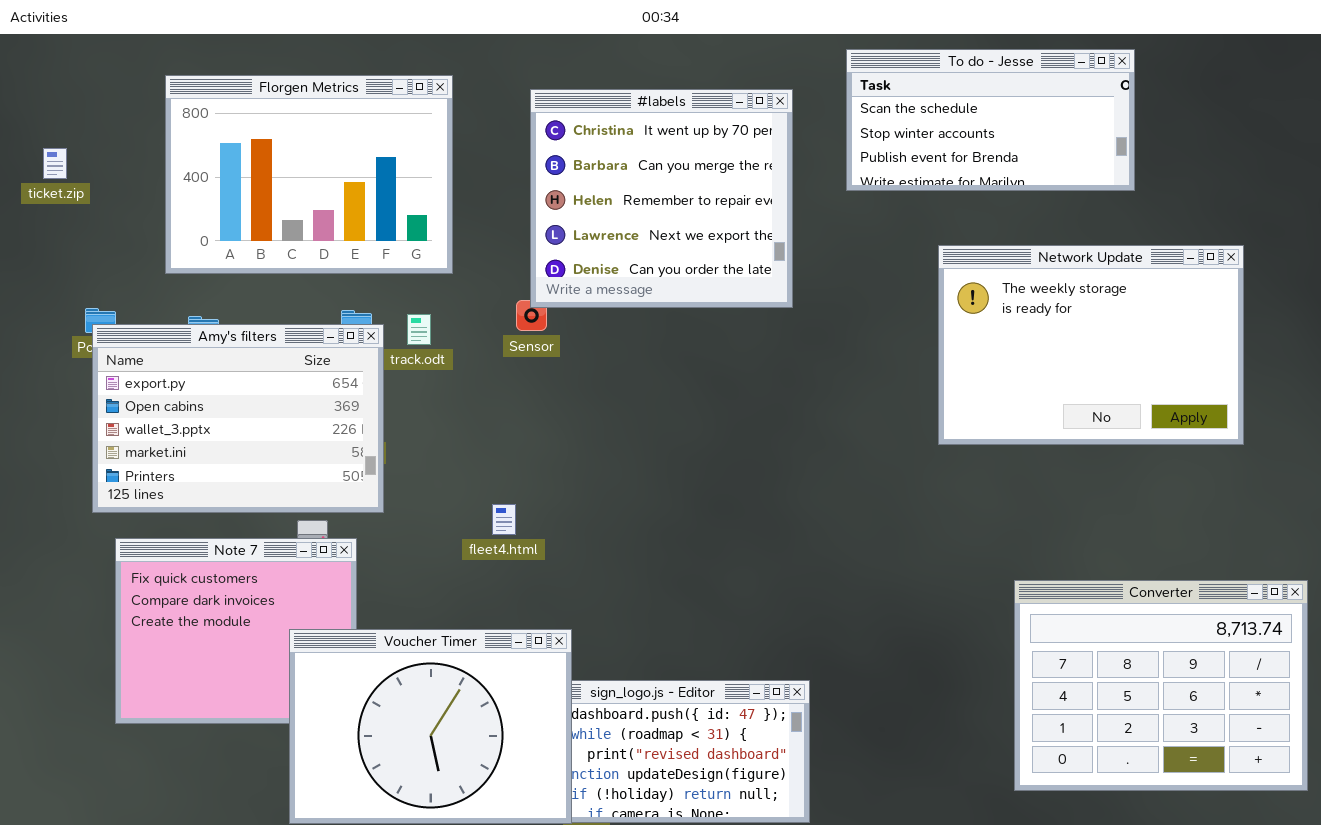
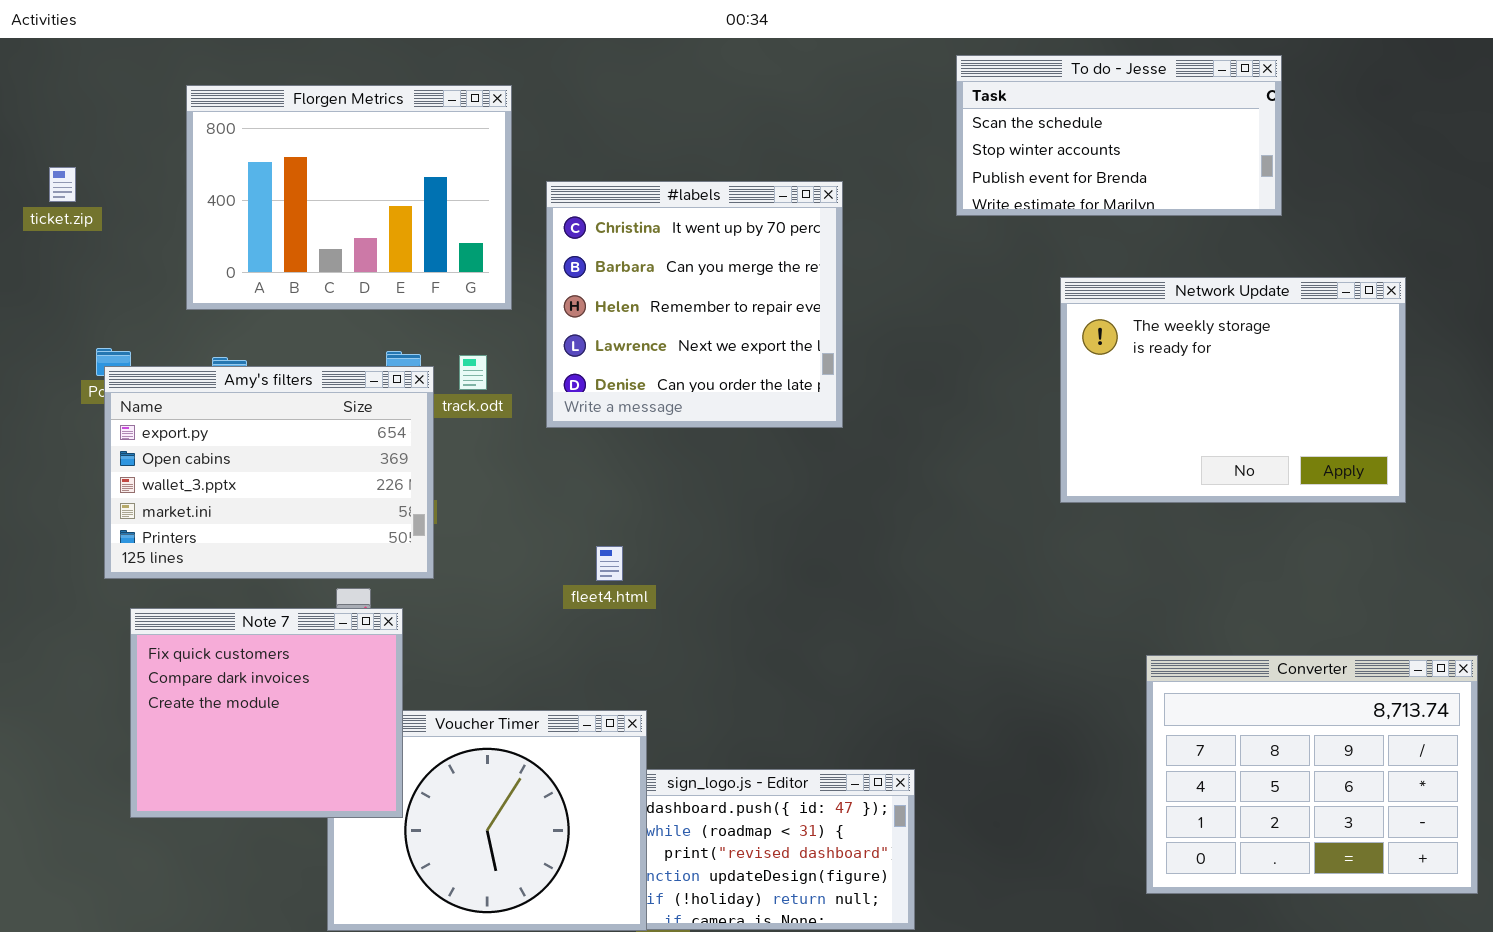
#labels: [530,89,793,308] -> [546,181,843,428], moved
fleet4.html: [492,504,516,535] -> [596,546,623,581], moved
Note 7: [115,538,357,724] -> [130,608,403,818], raised

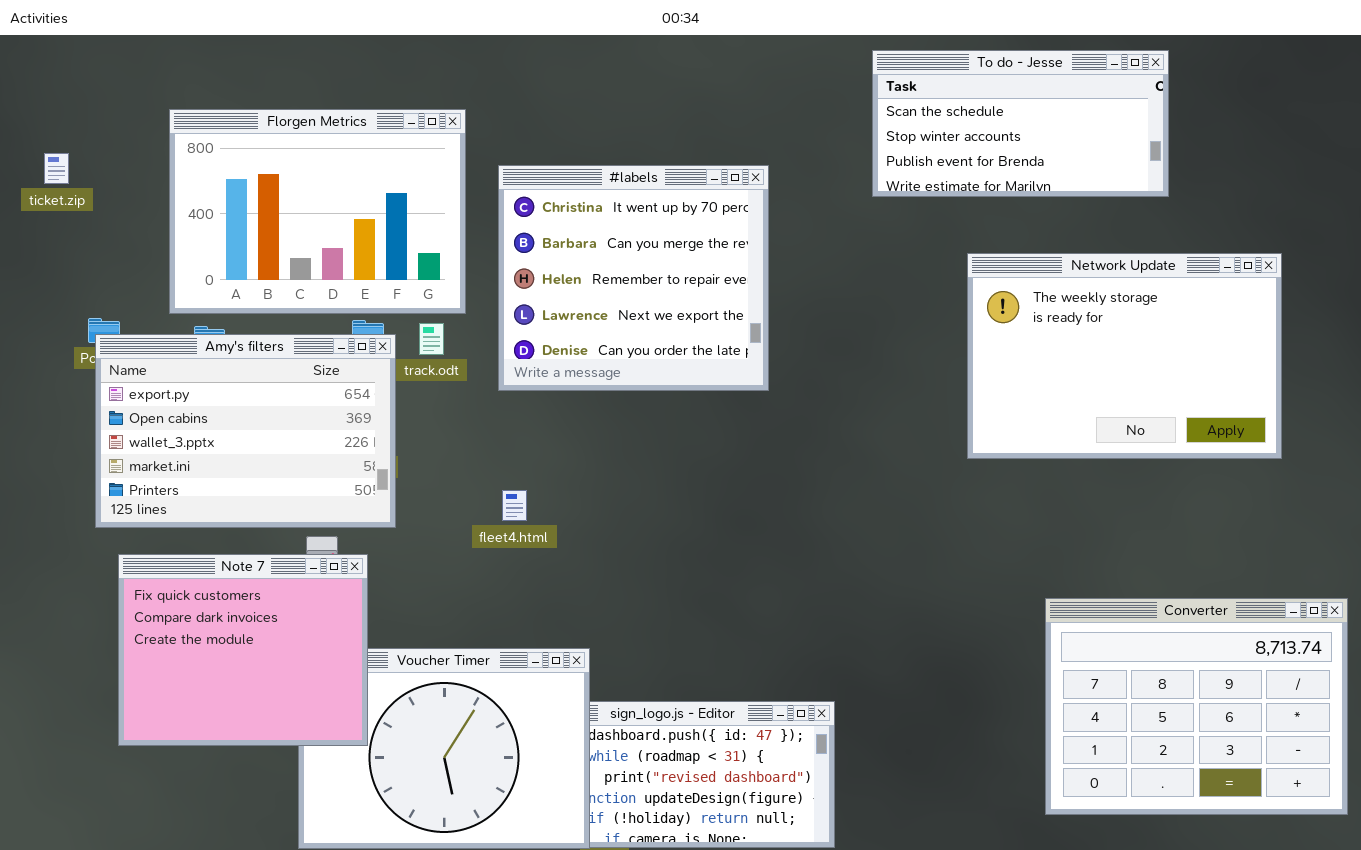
Florgen Metrics: [186,85,512,310] -> [169,109,466,314], moved
fleet4.html: [596,546,623,581] -> [502,490,527,521], moved

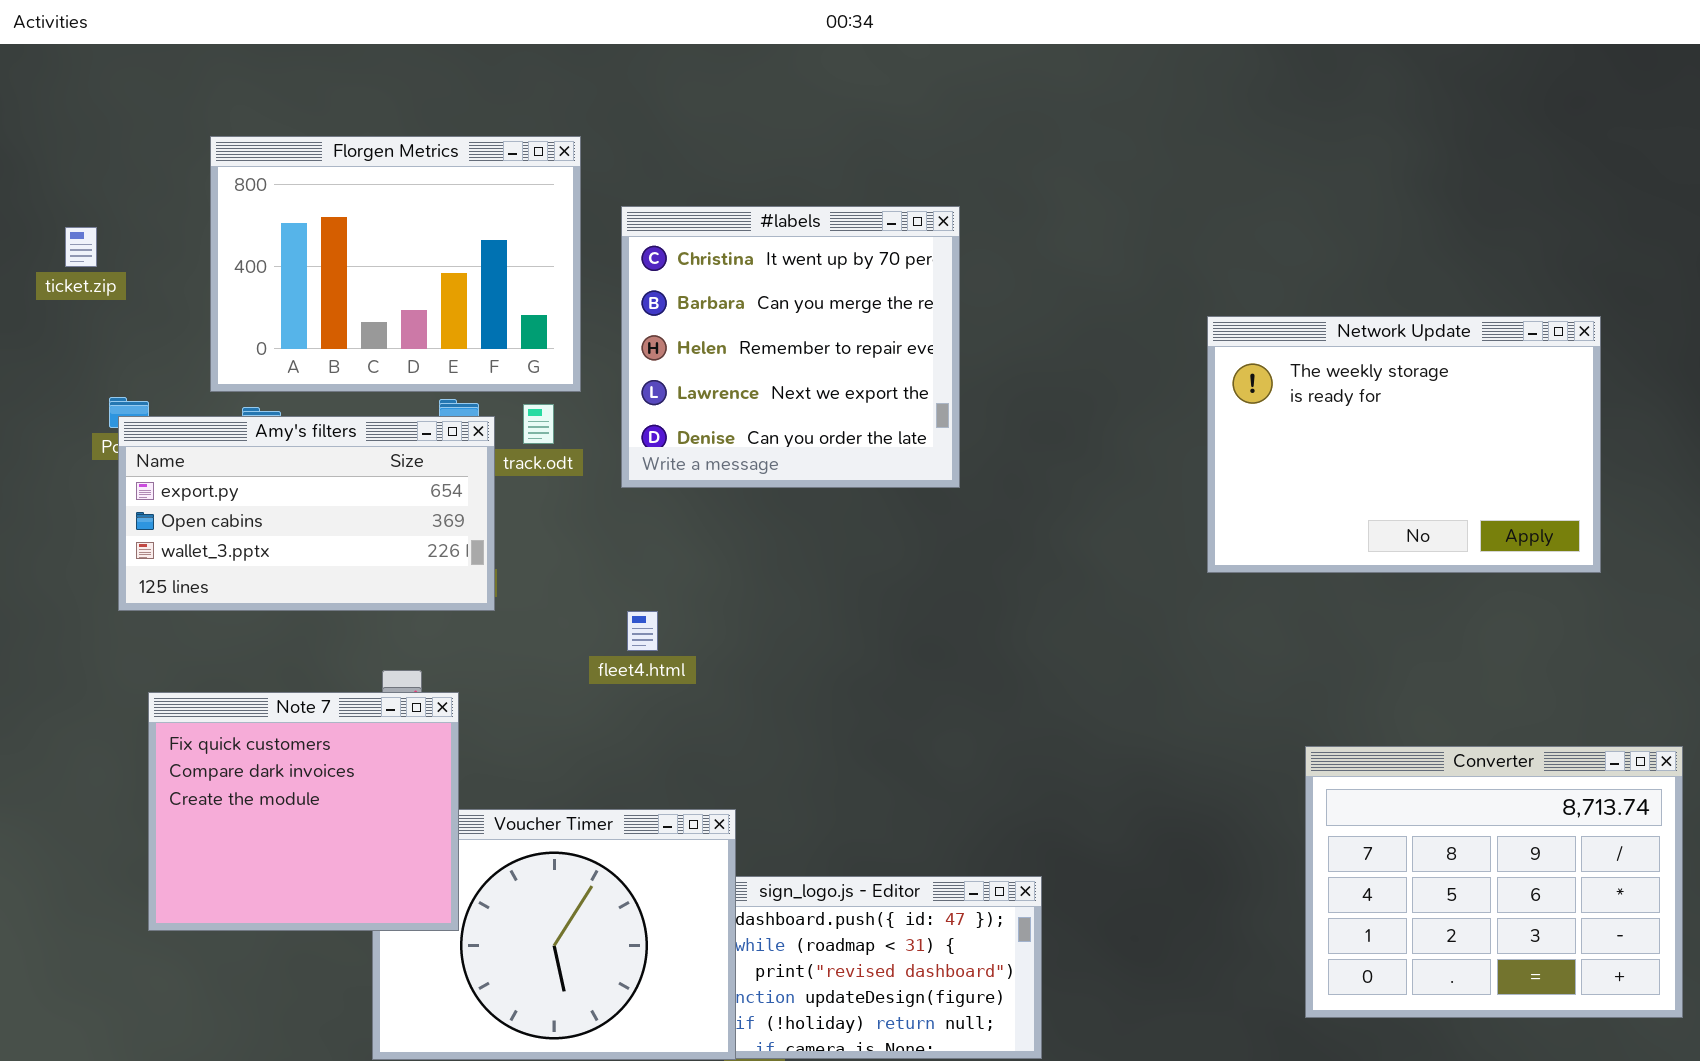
To do - Jesse: [872,50,1169,197] -> none, closed
ticket.zip: [44,153,69,184] -> [65,227,97,267], moved
Amy's filters: [95,334,396,528] -> [118,416,495,611], resized

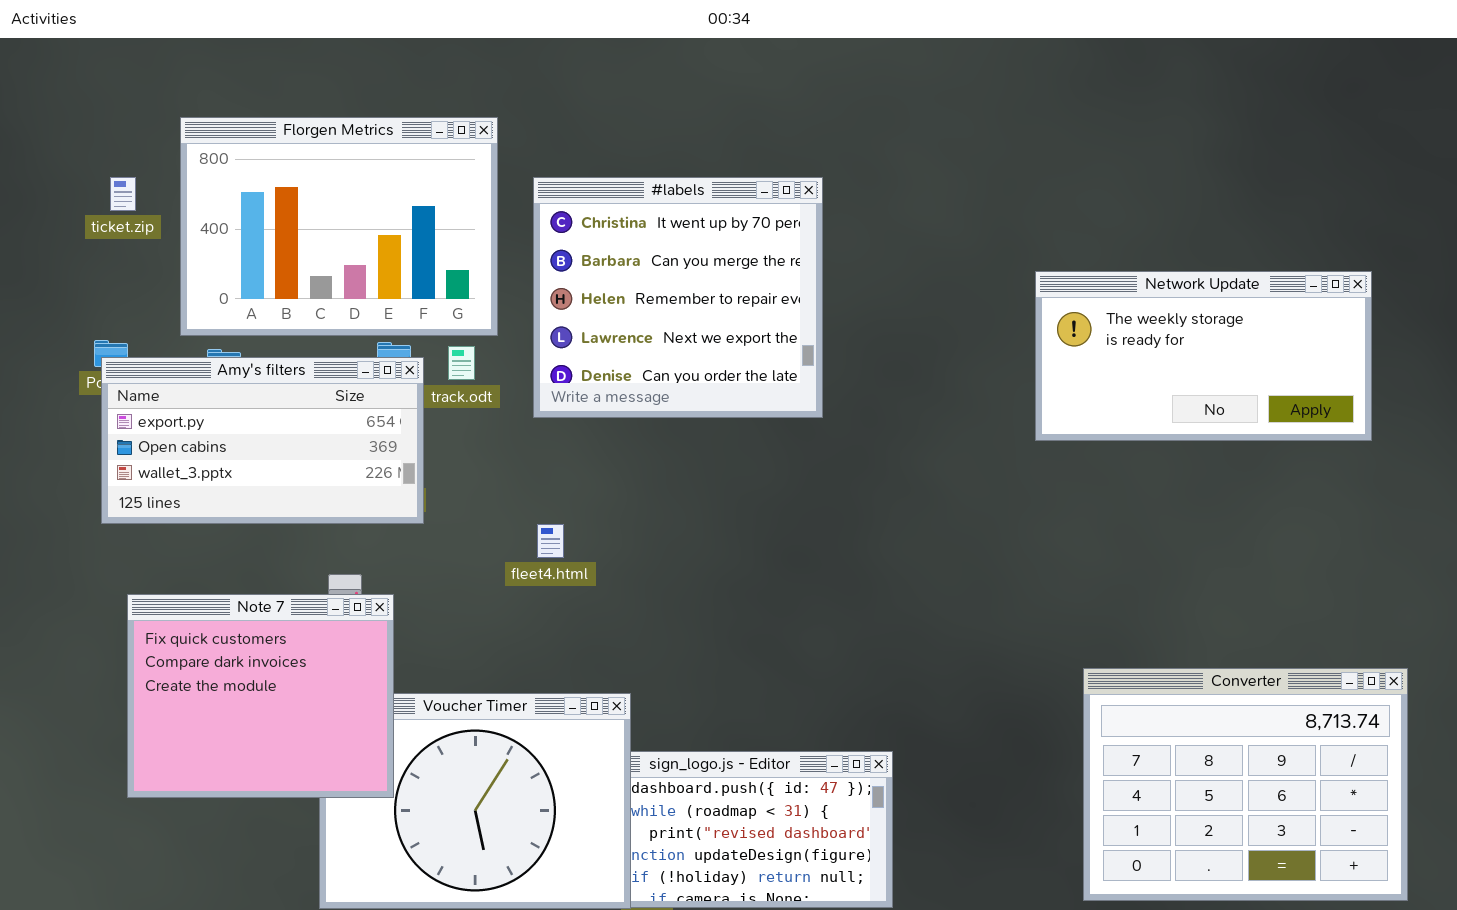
ticket.zip: [65,227,97,267] -> [110,177,136,211], moved
Network Update: [1207,316,1601,573] -> [1035,271,1372,441], resized
Converter: [1305,746,1683,1018] -> [1083,668,1408,901], moved

